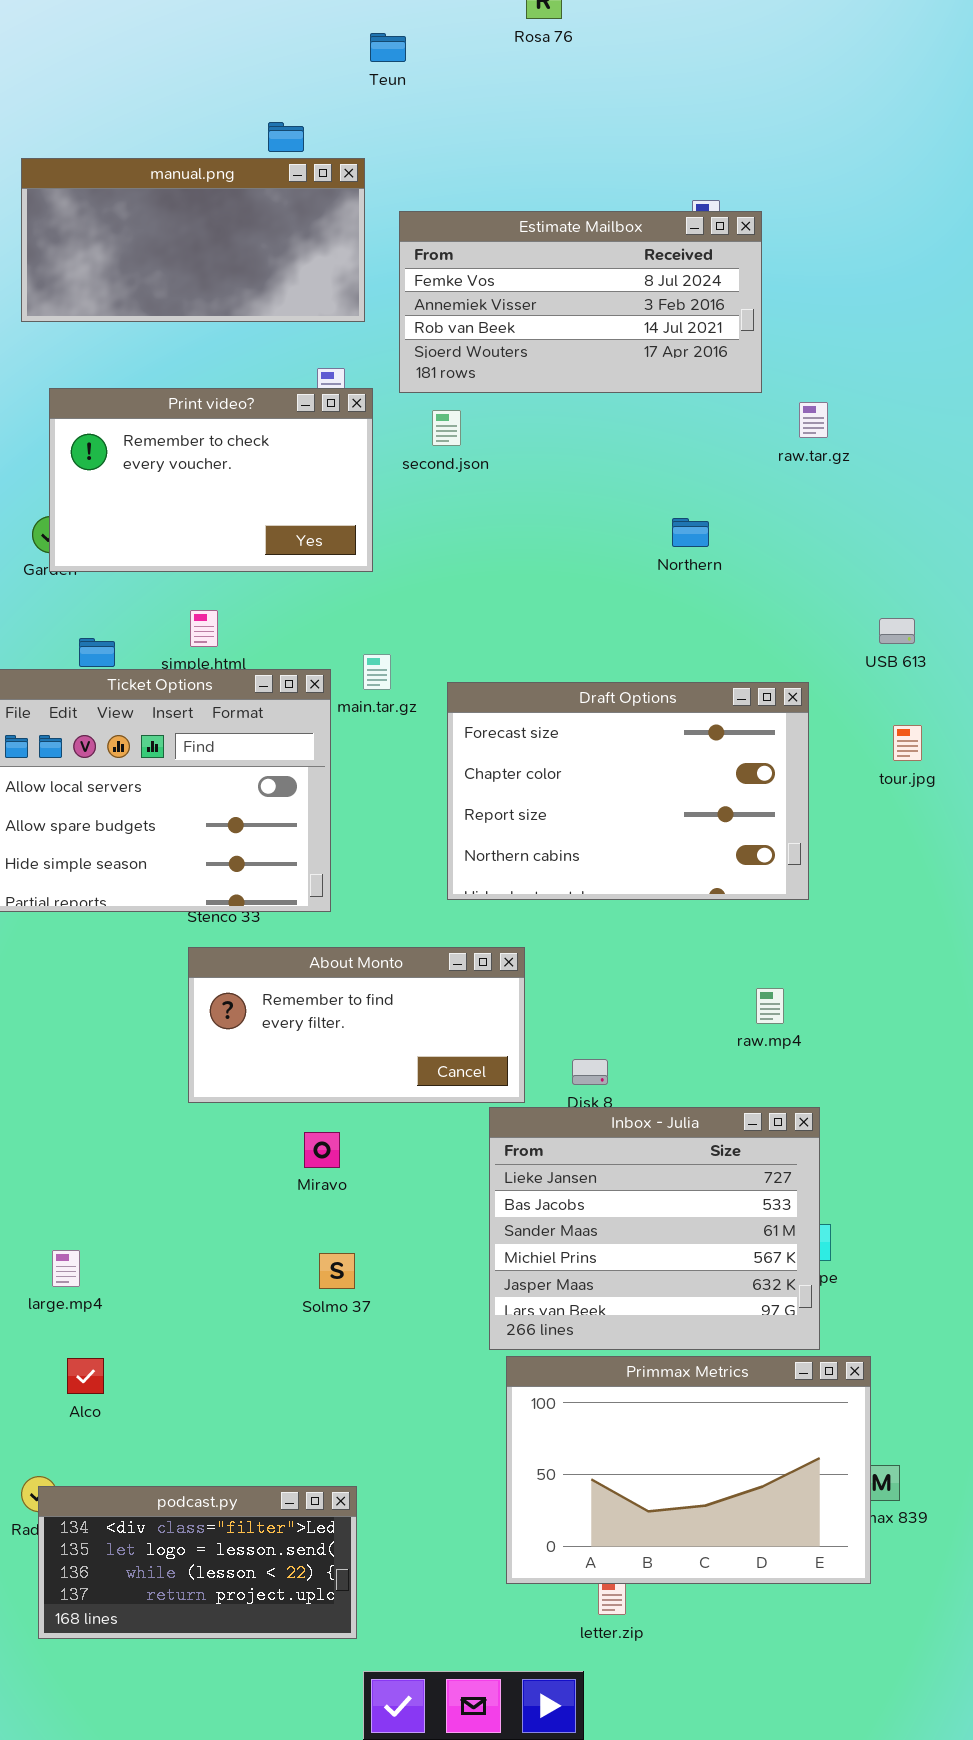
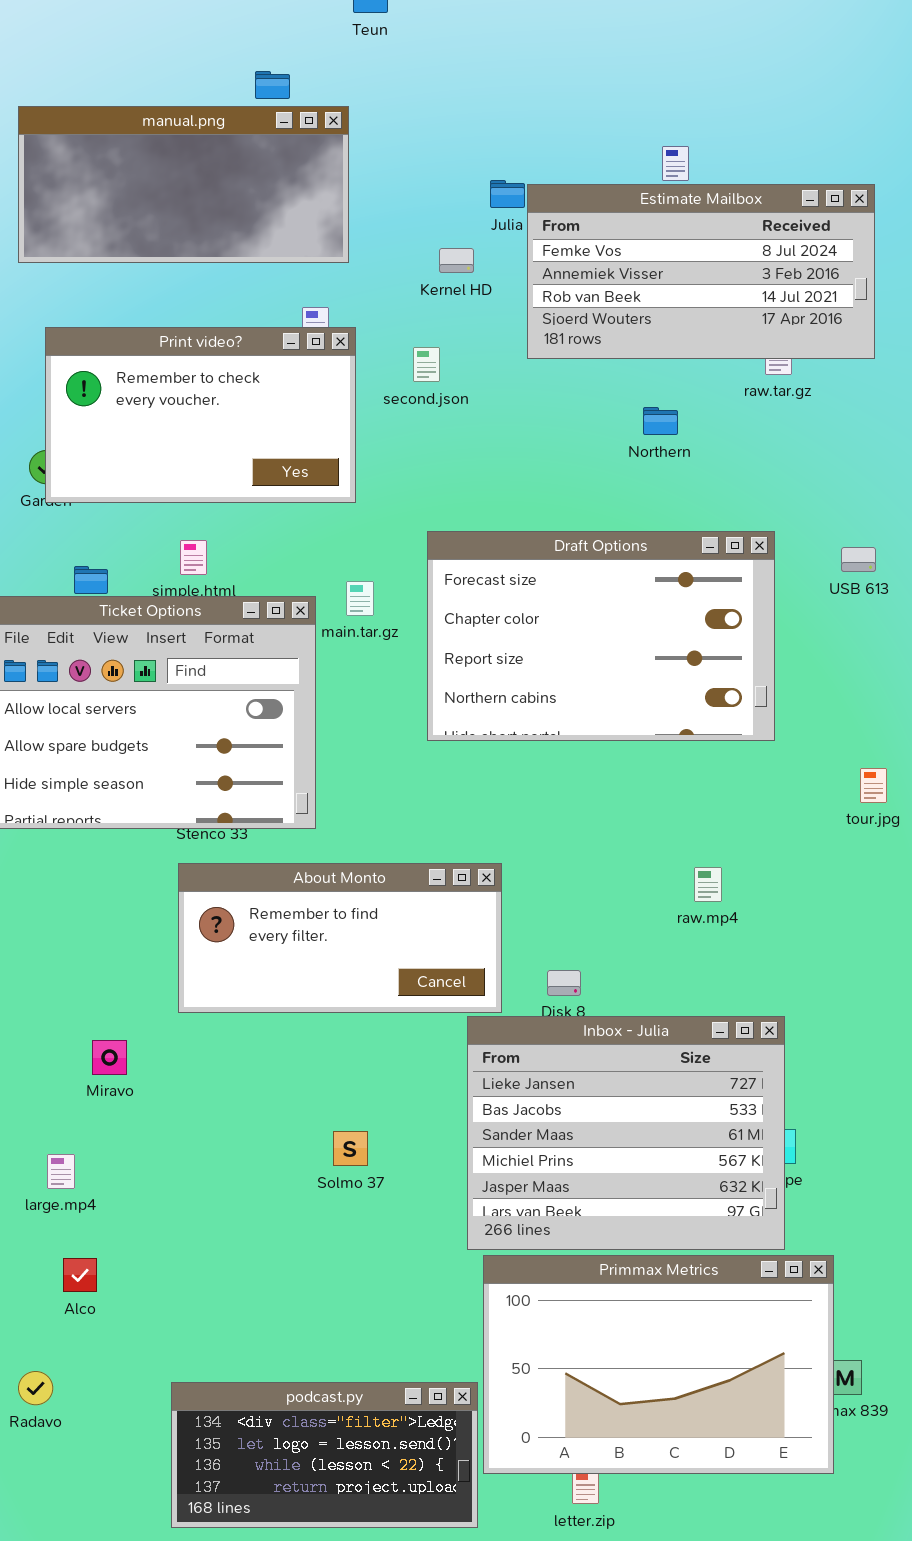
Estimate Mailbox: [399,211,762,393] -> [527,184,875,359], moved
Northern: [672,518,709,547] -> [643,407,678,435], moved
Draft Options: [447,682,809,900] -> [427,531,775,741], moved
tour.jpg: [893,725,922,761] -> [860,768,887,803], moved
raw.mp4: [756,988,784,1024] -> [694,867,722,902], moved
Miravo: [304,1132,340,1168] -> [92,1040,127,1075], moved
Solmo 37: [319,1253,355,1289] -> [333,1131,368,1166], moved
podcast.py: [38,1486,357,1639] -> [171,1382,478,1528], moved

